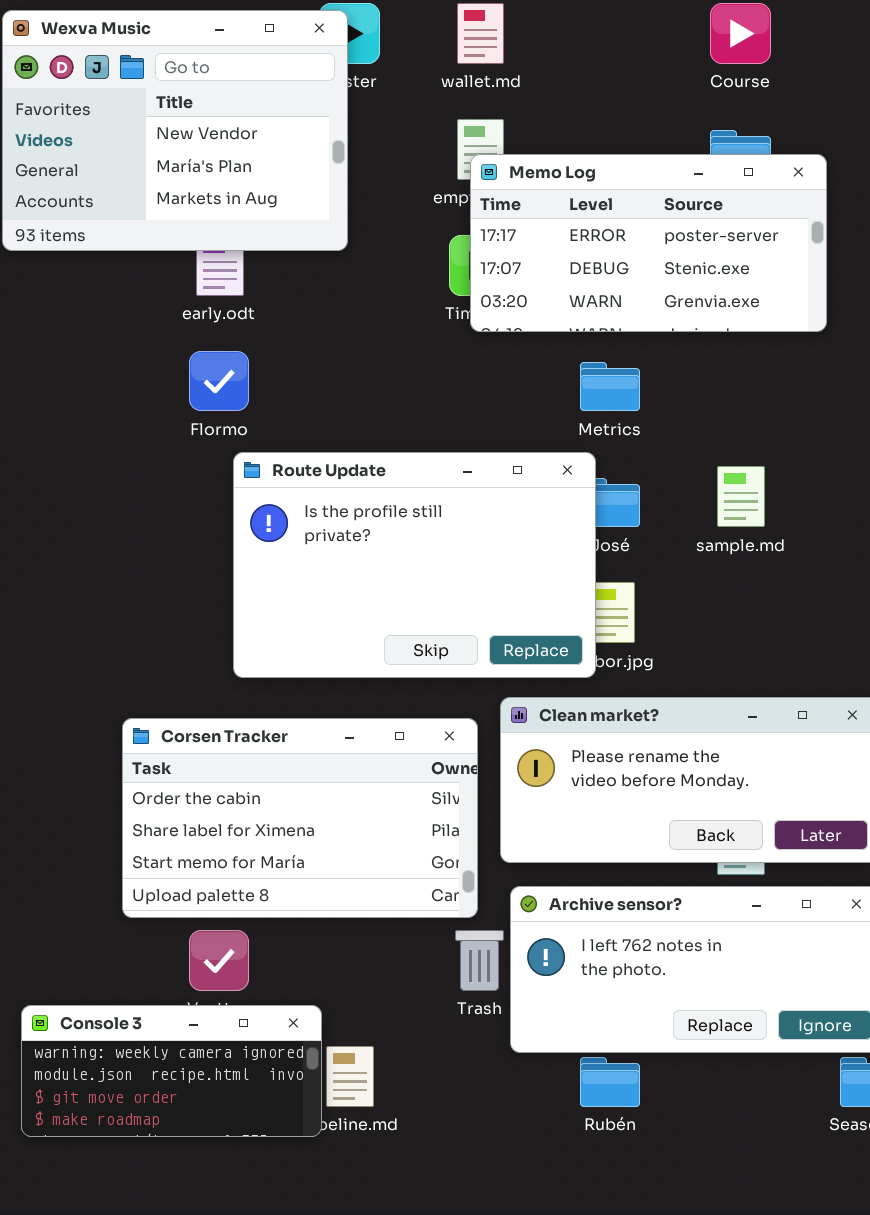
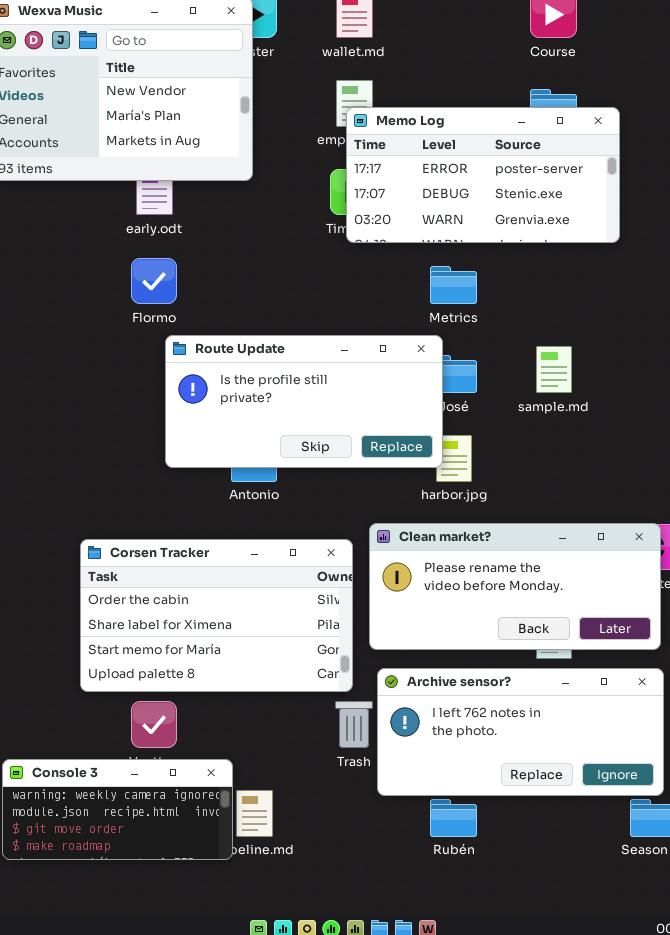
Route Update: [233,452,596,678] -> [165,335,443,468], resized

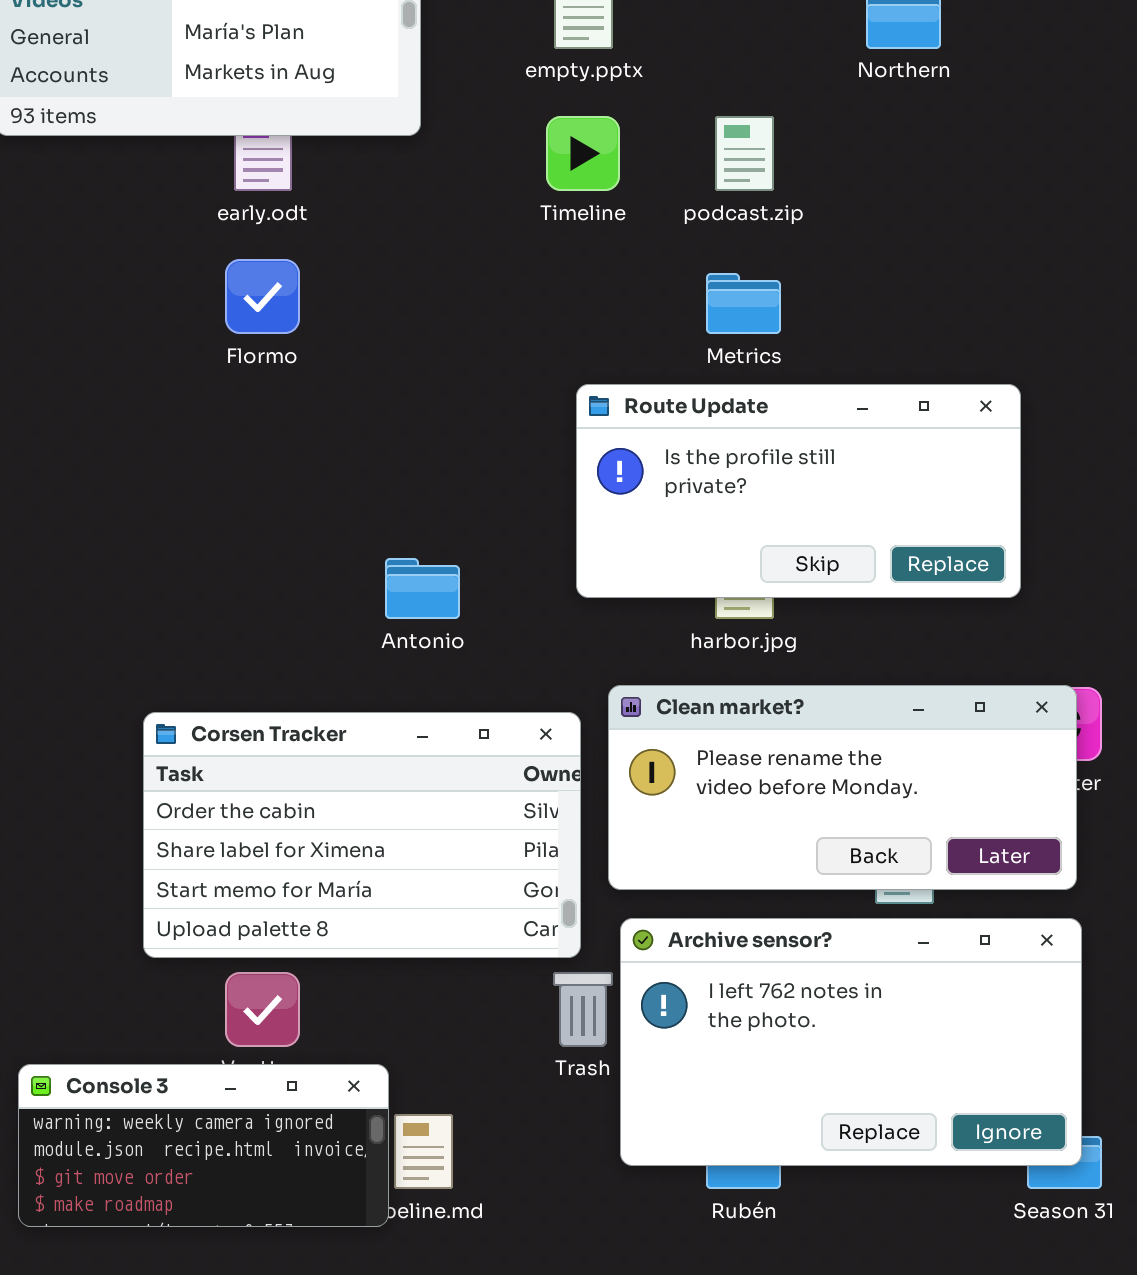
Memo Log: [346,107,620,243] -> none, closed
Route Update: [165,335,443,468] -> [576,384,1021,598], moved
Archive sensor?: [377,668,664,796] -> [620,918,1082,1166], resized

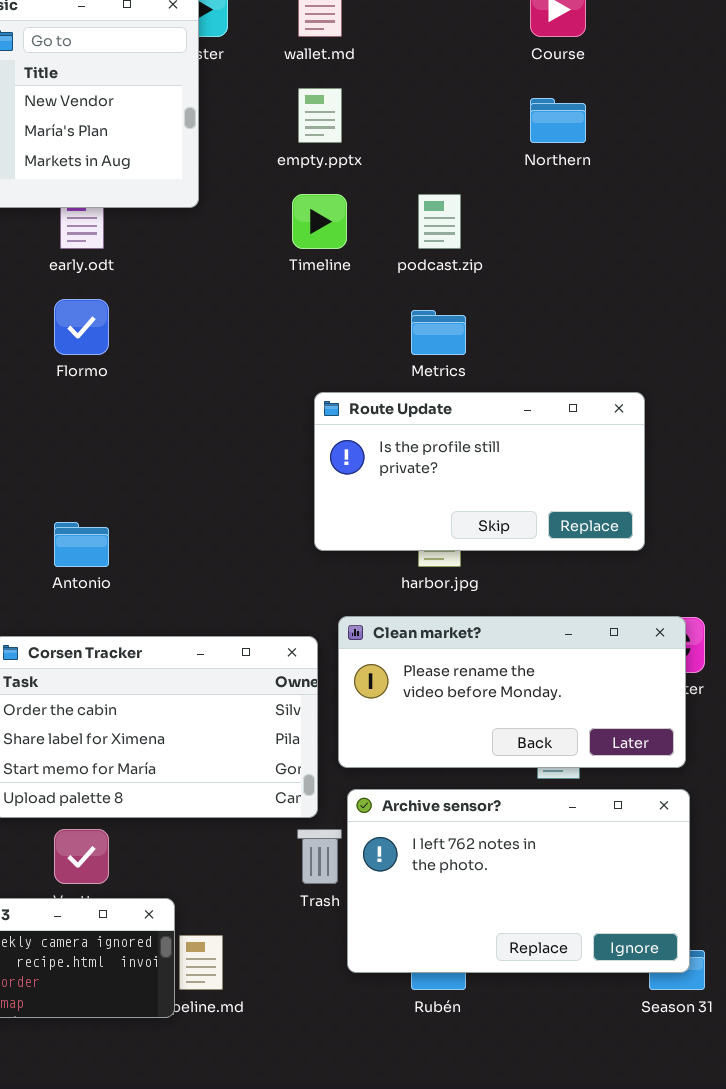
Antonio: [385,558,460,619] -> [54,522,109,567], moved

